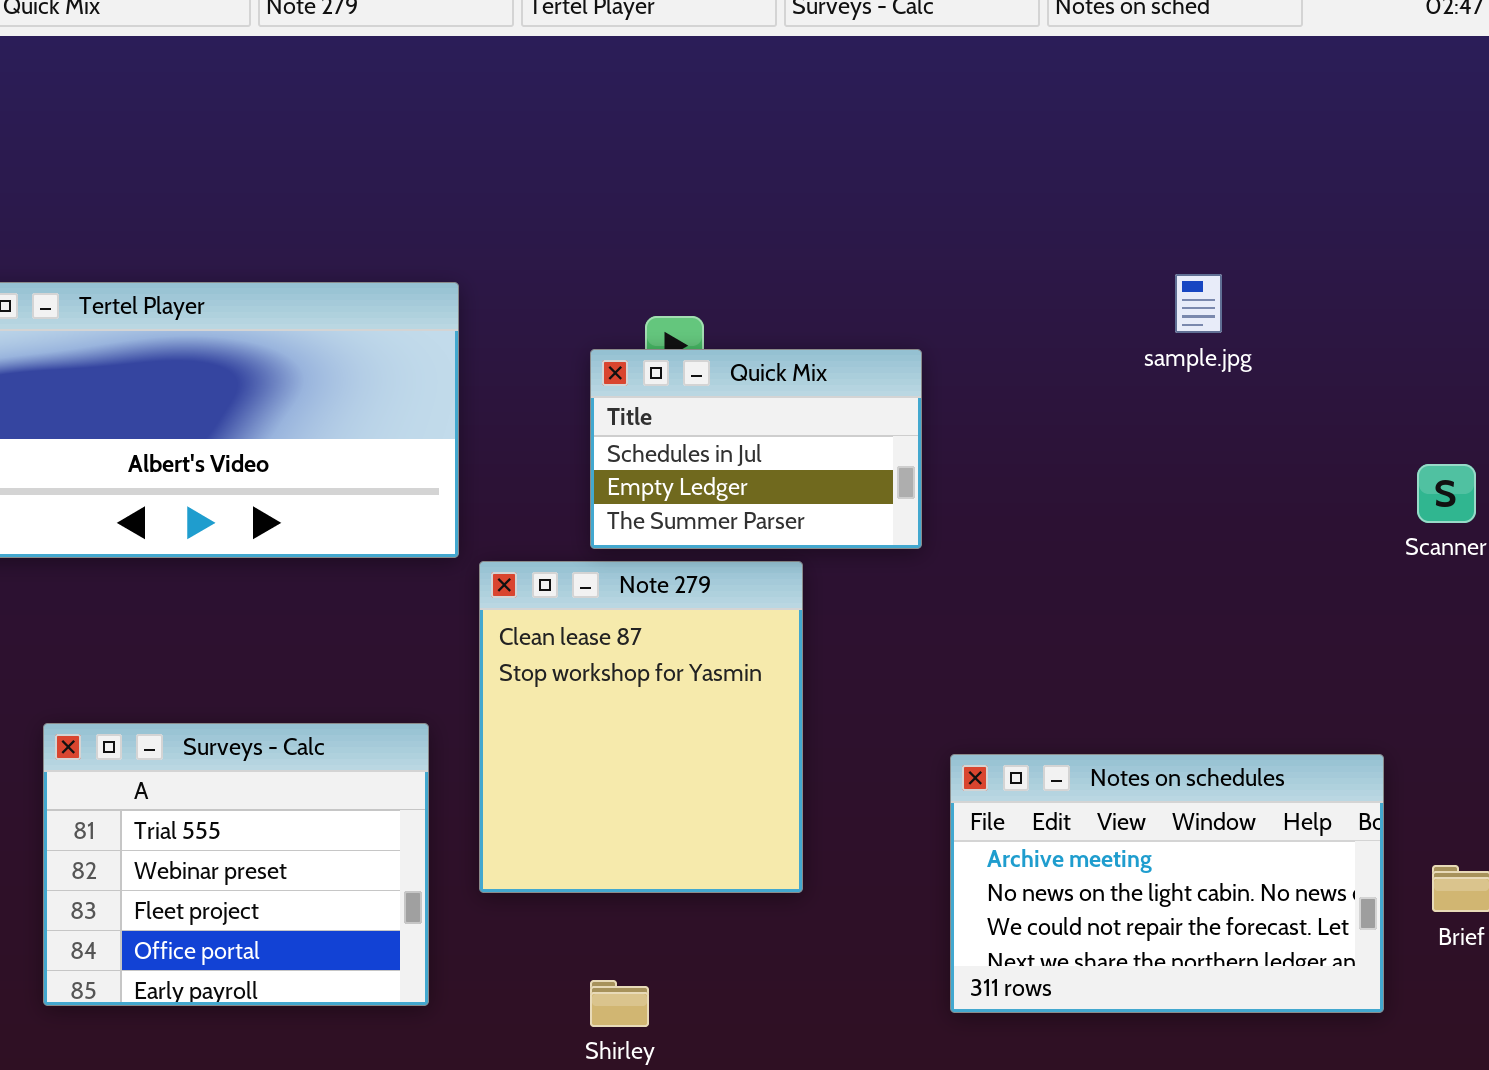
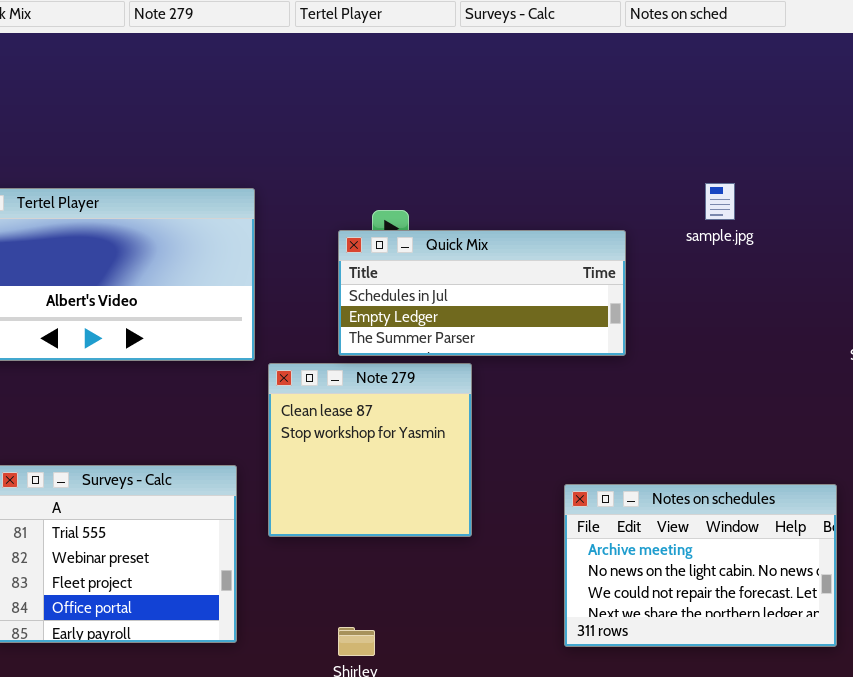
Quick Mix: [590,349,922,549] -> [338,230,626,356], resized
Note 279: [479,561,803,893] -> [268,363,472,537], resized

